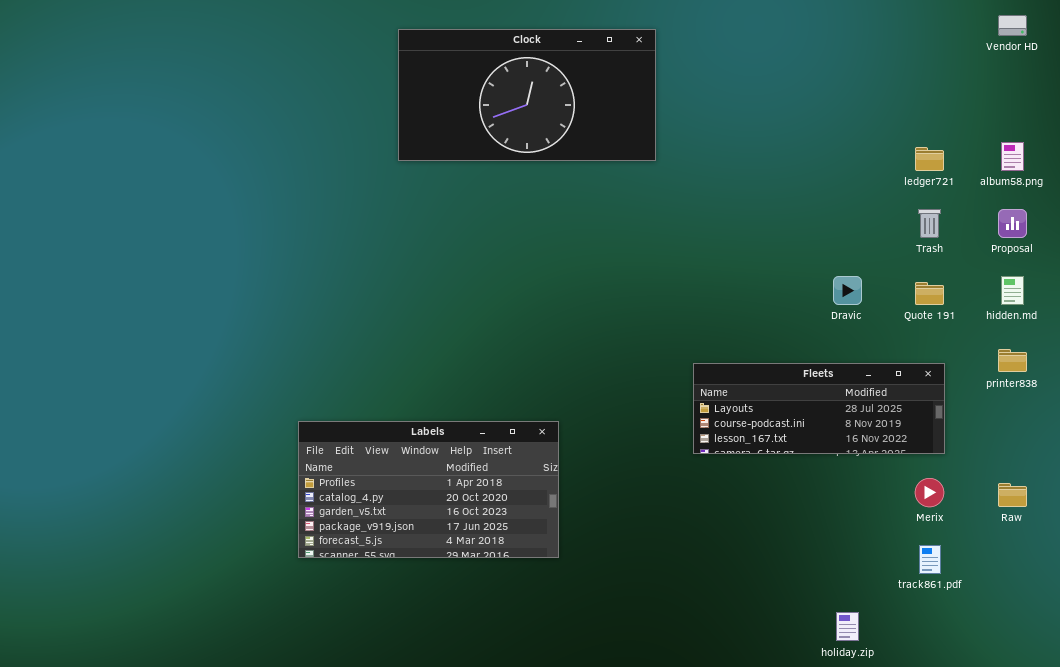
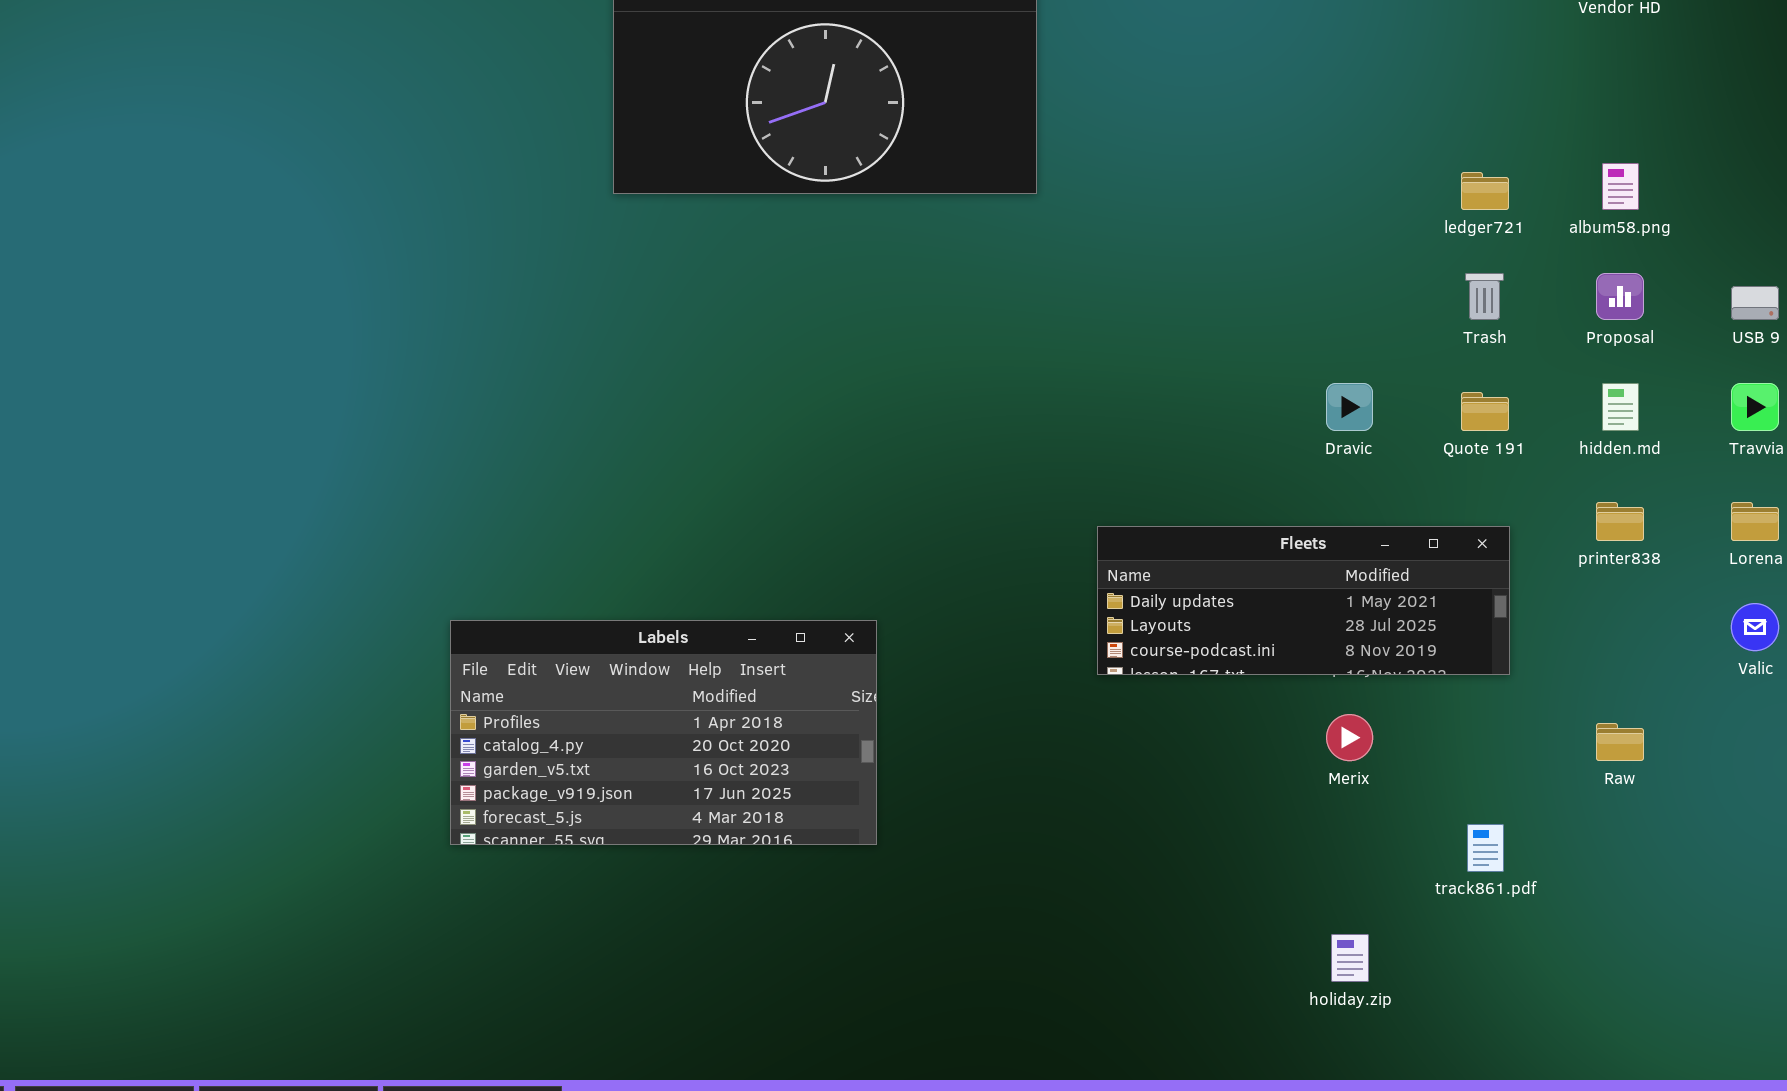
Fleets: [693,363,945,454] -> [1097,526,1510,675], scrolled up 1 row
Merix: [915,478,944,507] -> [1326,714,1373,761], moved

